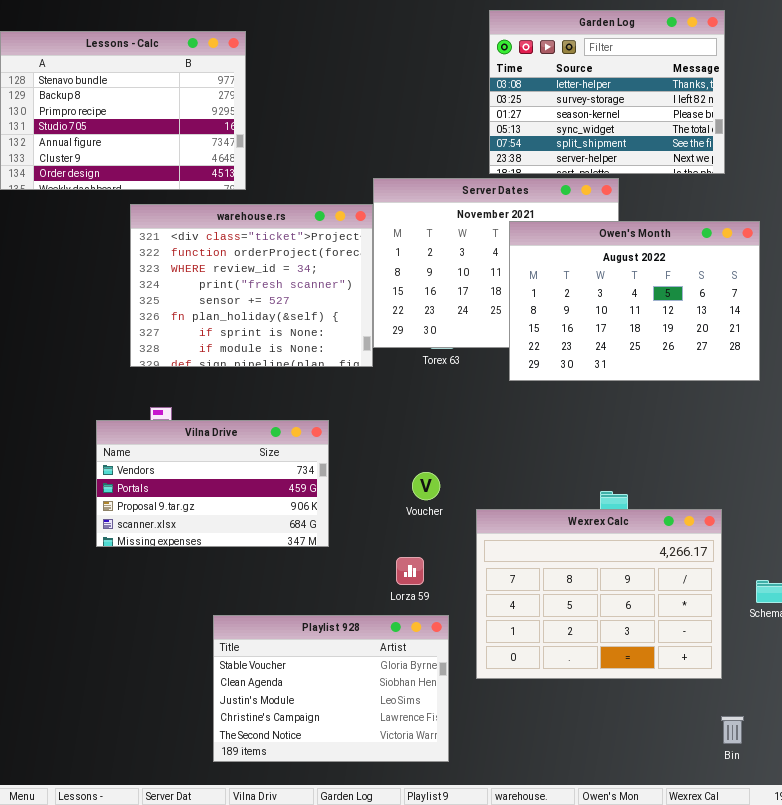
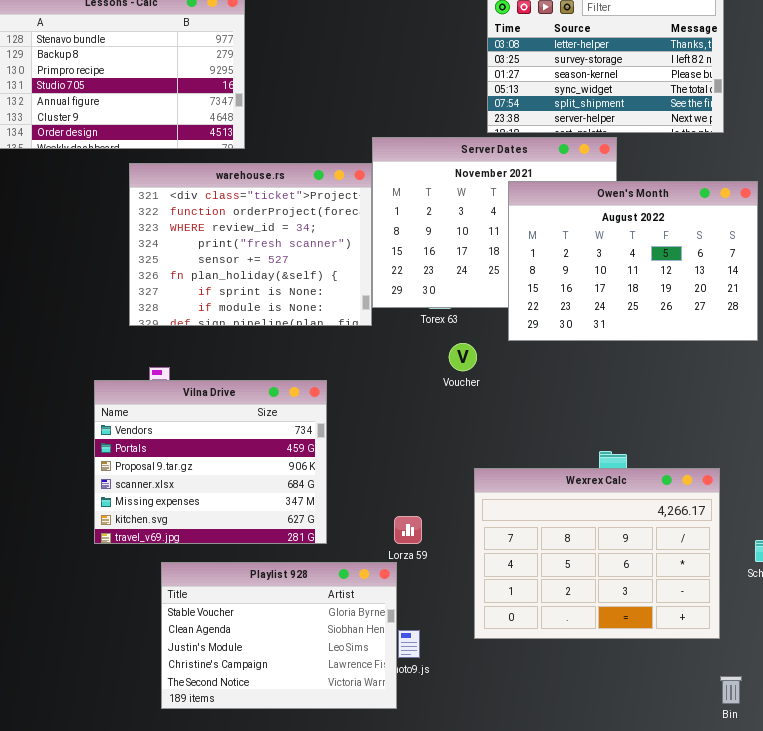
Vilna Drive: [96,420,329,547] -> [94,380,327,544], resized
Voucher: [412,472,440,500] -> [449,343,477,371], moved
Playlist 928: [213,615,449,762] -> [161,562,397,709], moved

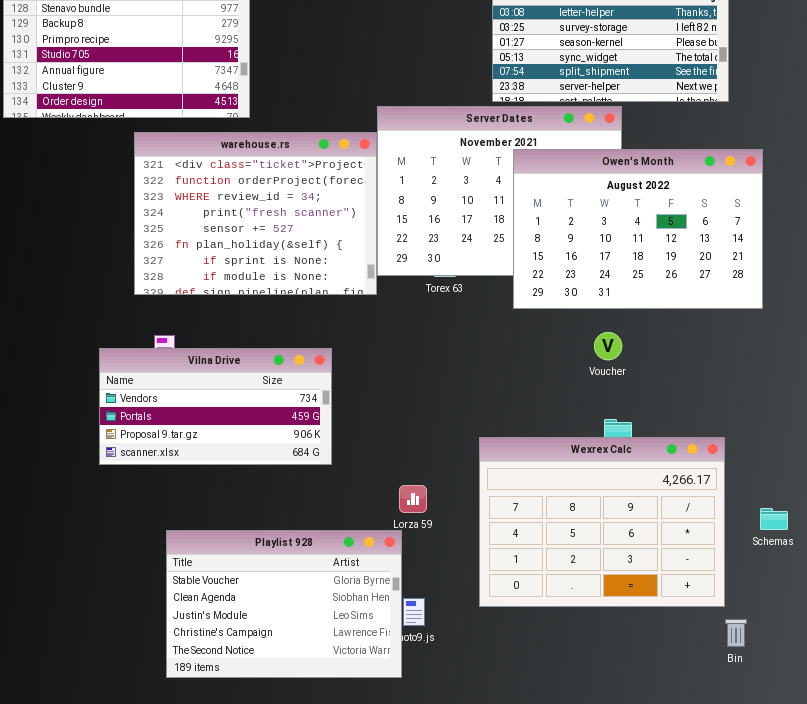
Voucher: [449,343,477,371] -> [594,332,622,360], moved
Vilna Drive: [94,380,327,544] -> [99,348,332,465], resized
Bin: [720,676,742,704] -> [725,619,747,647], moved

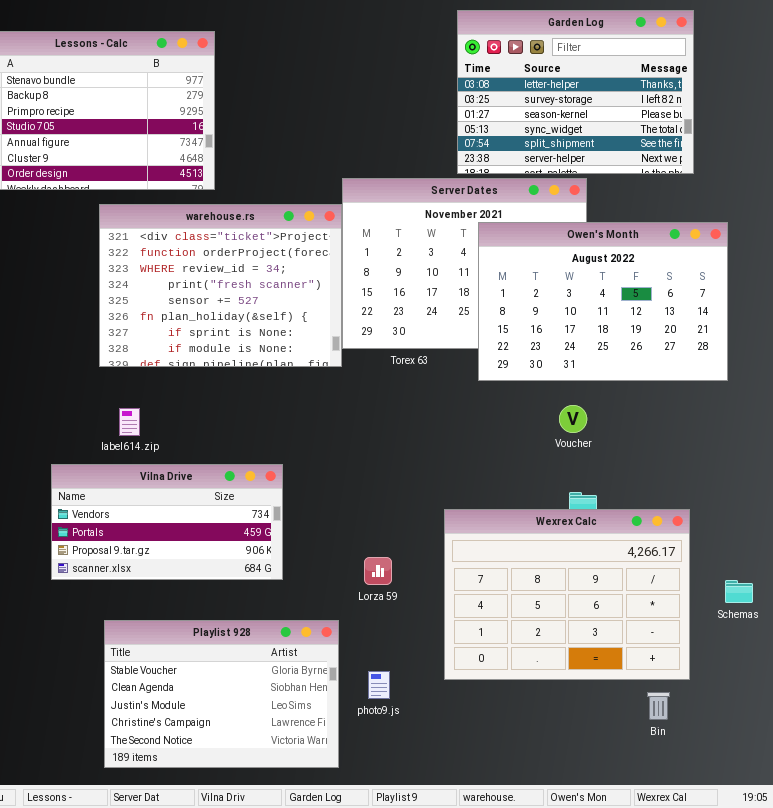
Vilna Drive: [99,348,332,465] -> [51,464,283,580], moved
Playlist 928: [166,530,402,678] -> [104,620,339,768], moved
Bin: [725,619,747,647] -> [647,692,670,720], moved

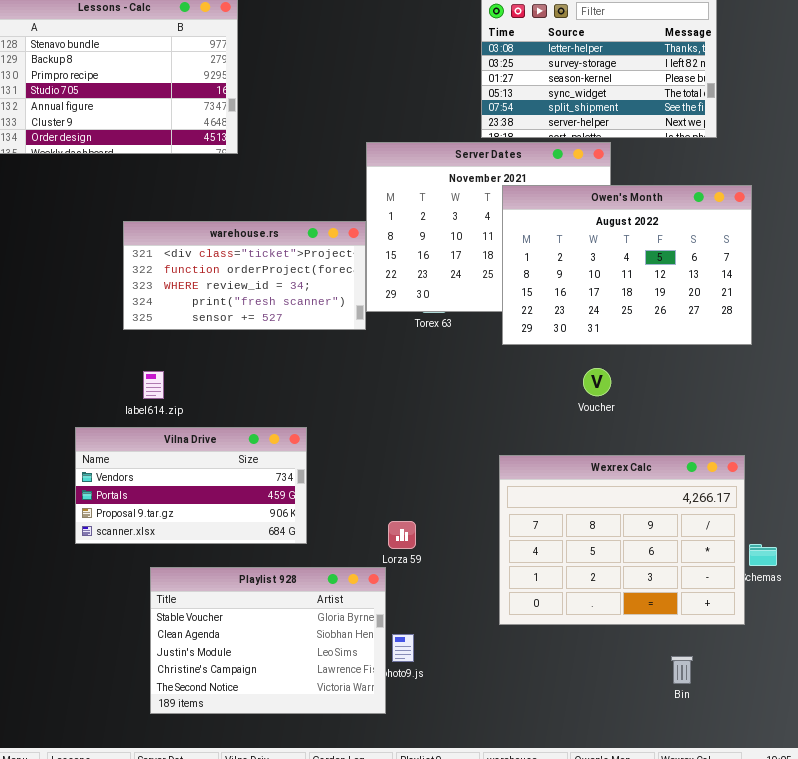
warehouse.rs: [99,204,342,367] -> [123,221,366,330], resized
Wexrex Calc: [444,509,690,680] -> [499,455,745,625], moved
Playlist 928: [104,620,339,768] -> [150,567,386,714], moved

